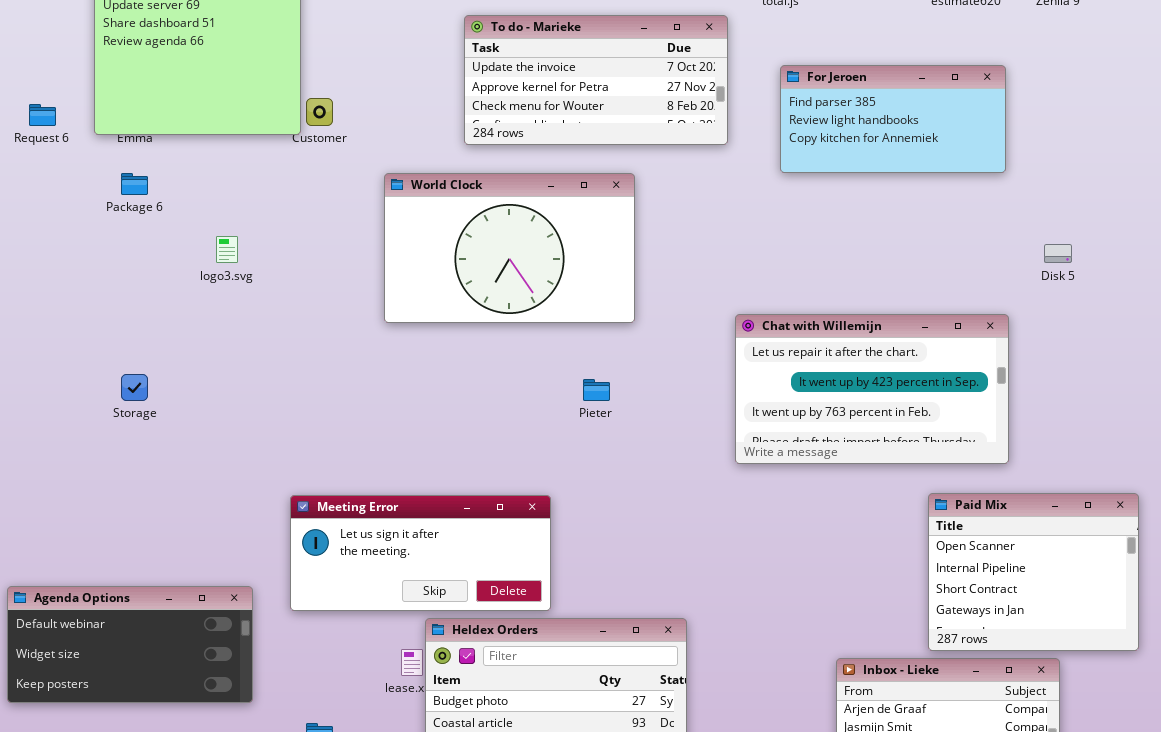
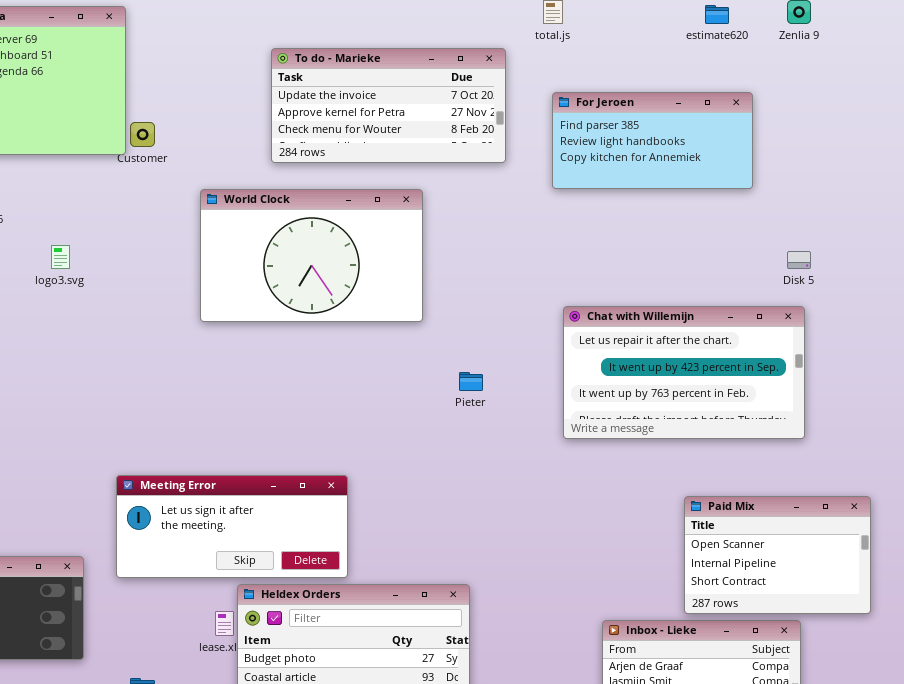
Chat with Willemijn: [735,314,1009,464] -> [563,306,805,439], moved
Pieter: [583,379,610,401] -> [459,372,483,391], moved
Paid Mix: [928,493,1139,651] -> [684,496,871,614], resized

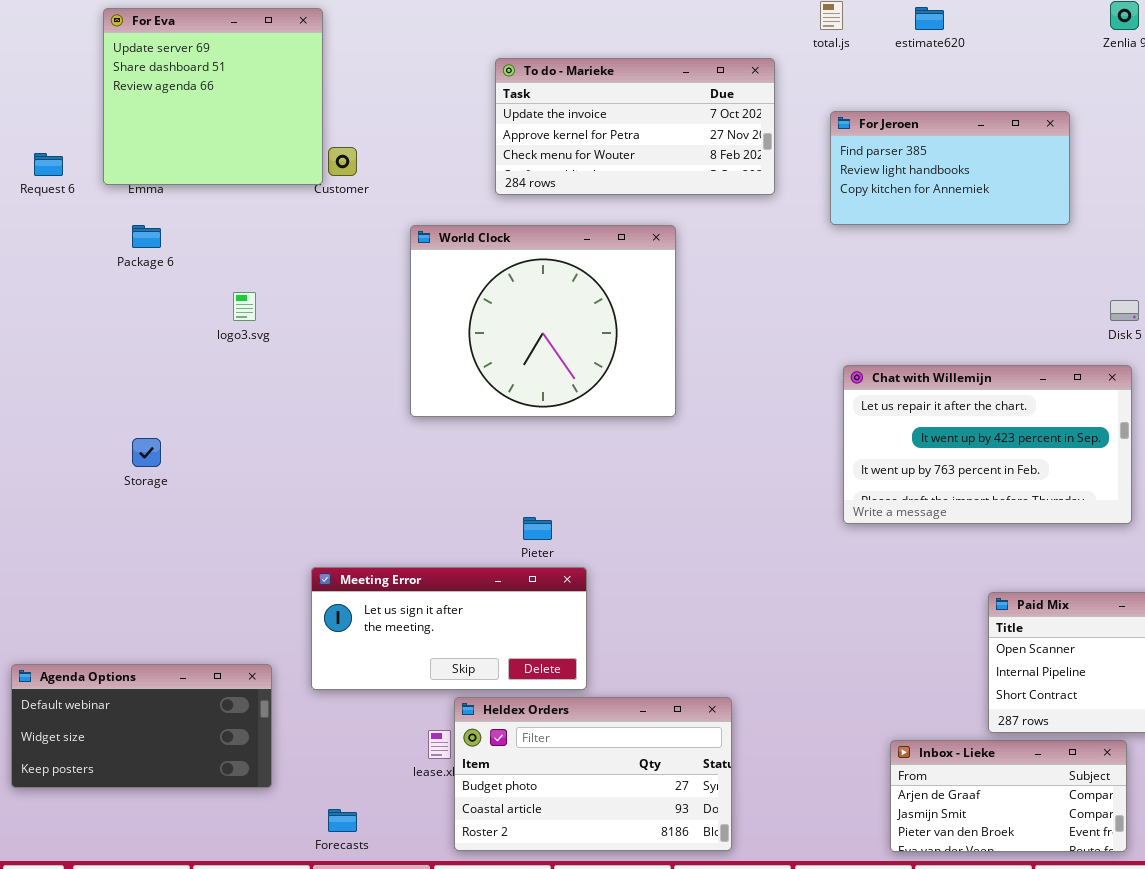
estimate620: [705,5,729,24] -> [915,7,944,30], moved
World Clock: [200,189,423,322] -> [410,225,676,417], resized
Pieter: [459,372,483,391] -> [523,517,552,540], moved

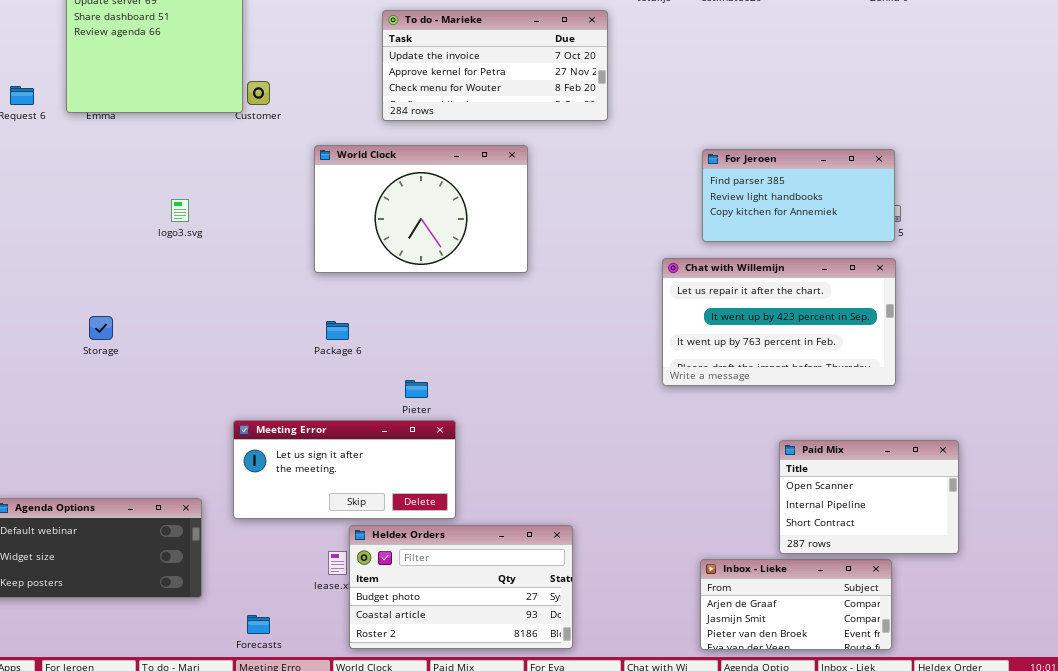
For Jeroen: [830,111,1070,225] -> [702,149,895,242], moved
Package 6: [132,225,161,248] -> [326,321,349,340], moved
World Clock: [410,225,676,417] -> [314,145,528,273], resized

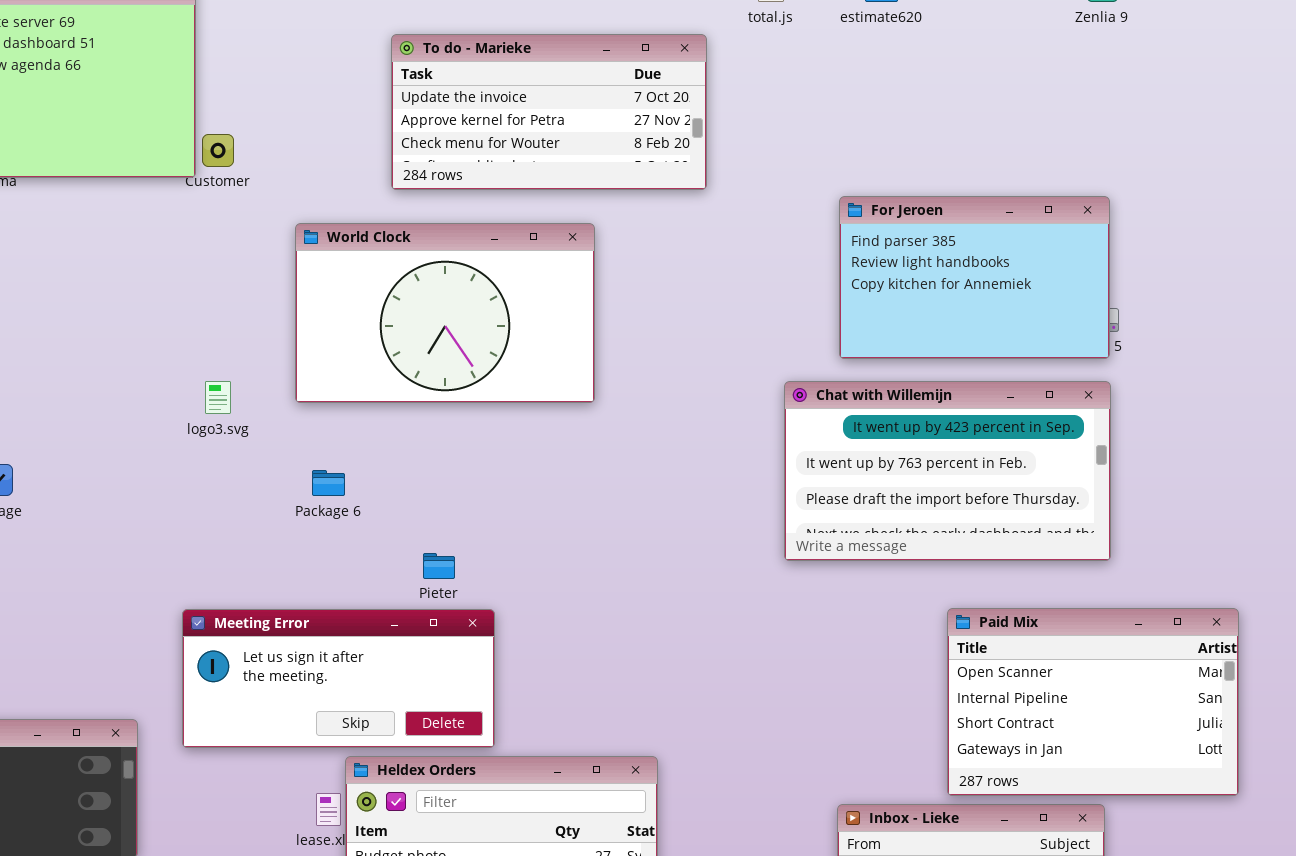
For Jeroen: [702,149,895,242] -> [839,196,1110,359], resized
logo3.svg: [171,199,189,222] -> [205,381,231,414], moved
Chat with Willemijn: [662,258,896,386] -> [784,381,1111,561], scrolled down 1 row
Paid Mix: [779,440,959,554] -> [947,608,1239,796], resized

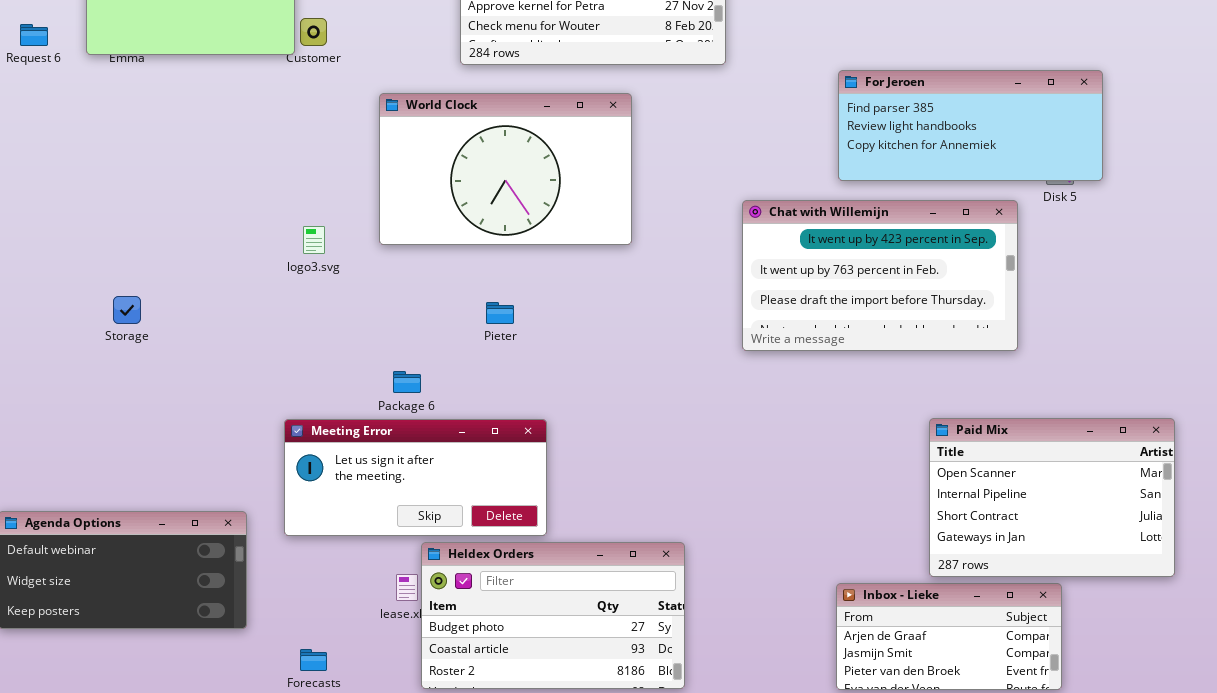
For Jeroen: [839,196,1110,359] -> [838,70,1103,181], resized
Chat with Willemijn: [784,381,1111,561] -> [742,200,1018,351], moved
Package 6: [312,470,345,496] -> [393,371,421,393], moved
Pieter: [423,553,455,579] -> [486,302,514,324], moved

